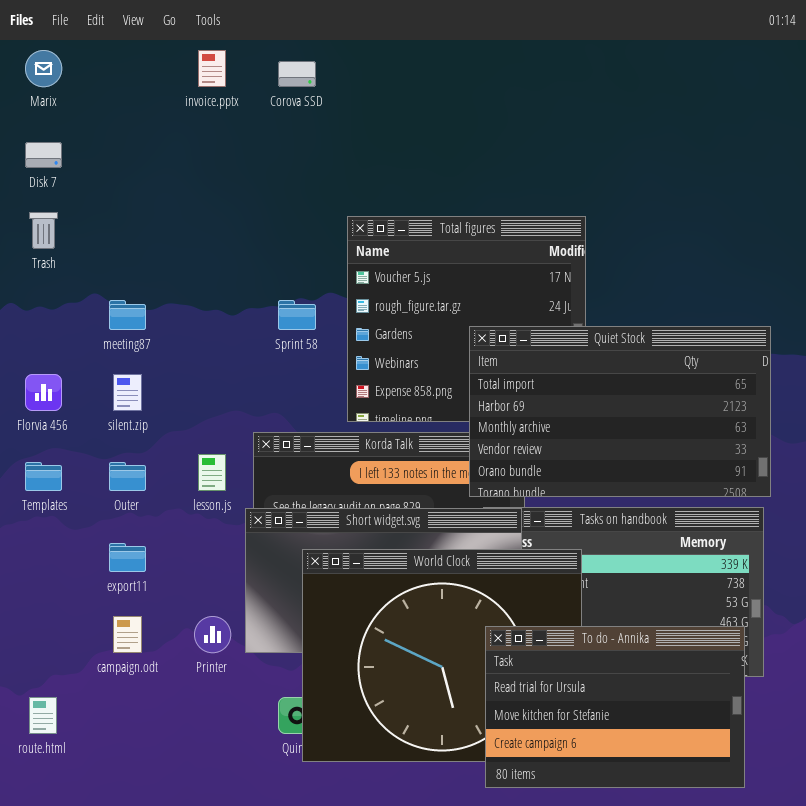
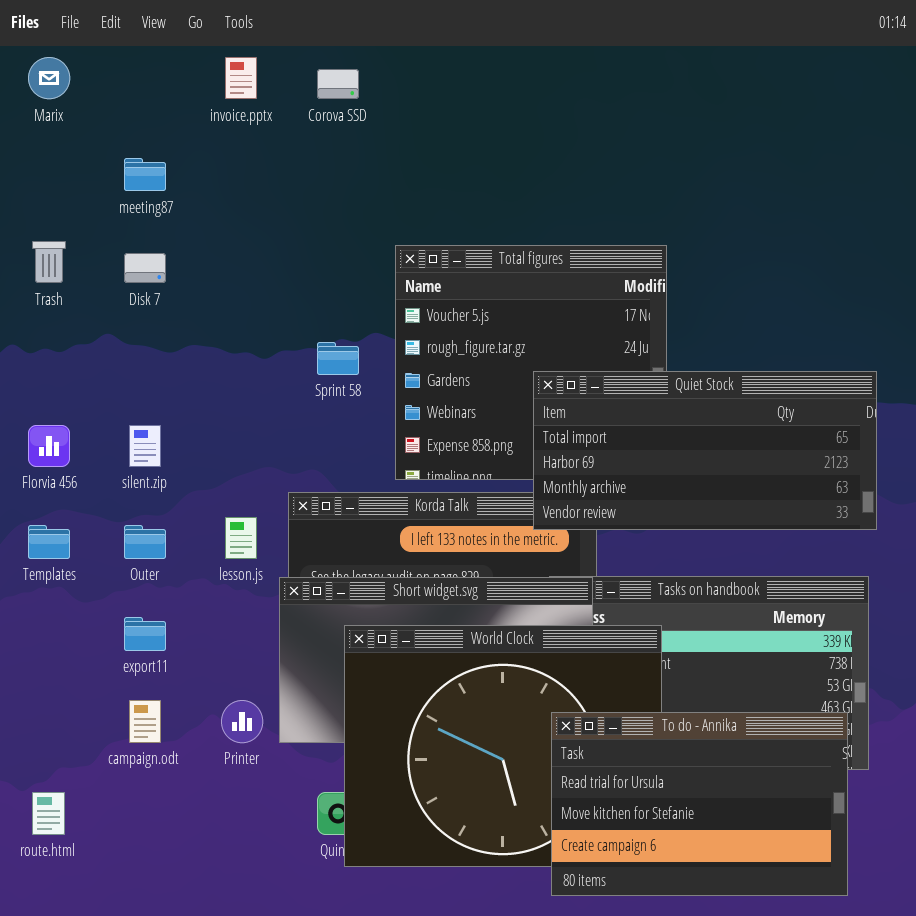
Disk 7: [25,142,62,168] -> [124,253,166,283], moved
meeting87: [109,300,146,330] -> [124,158,166,191], moved
Quiet Stock: [469,326,771,497] -> [533,371,877,530], resized

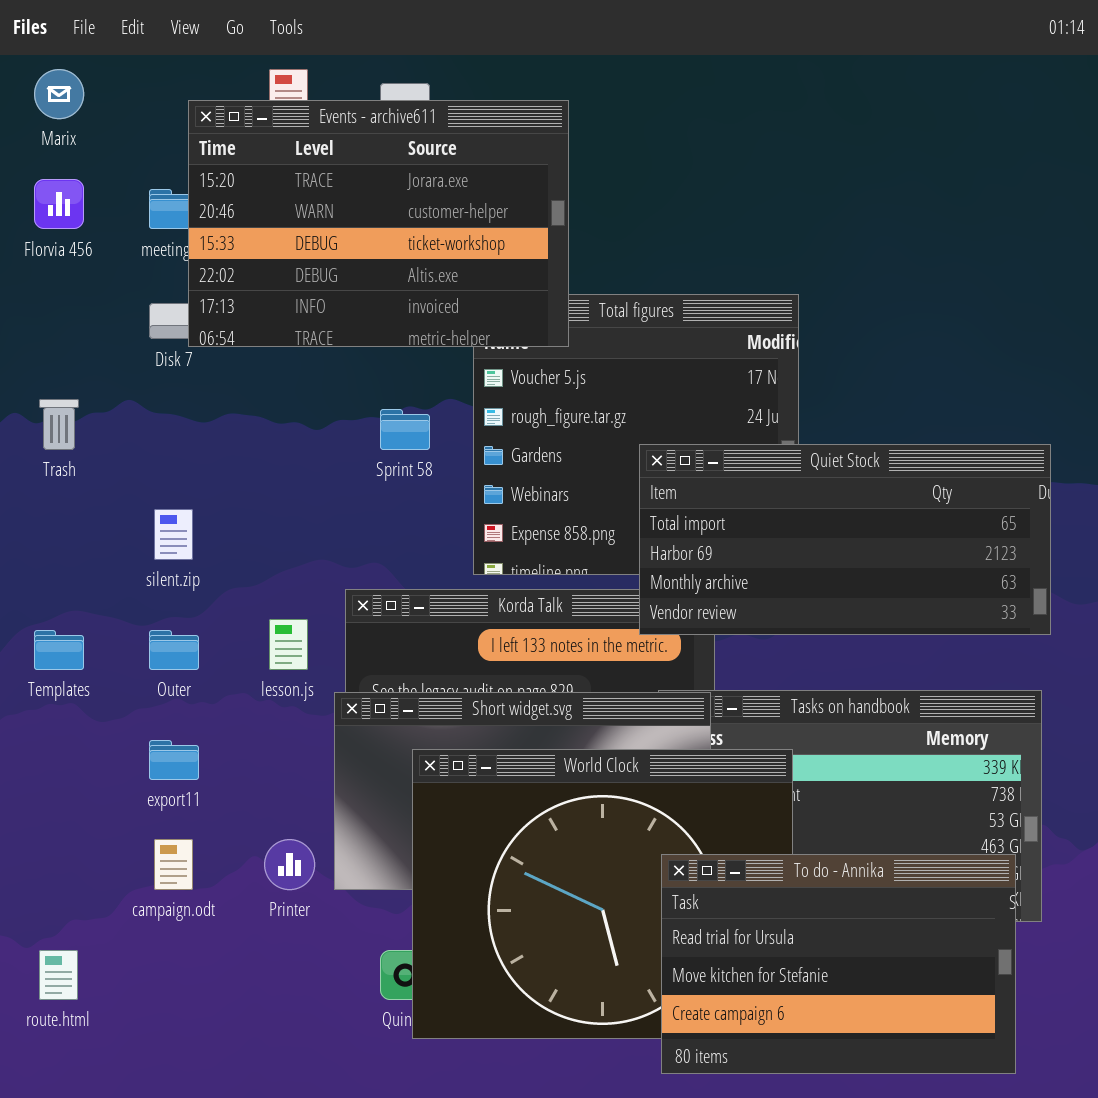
Events - archive611: none -> [188,100,569,347], opened
Trash: [32,241,66,283] -> [39,399,79,450], moved
Florvia 456: [28,425,70,467] -> [34,179,84,229], moved

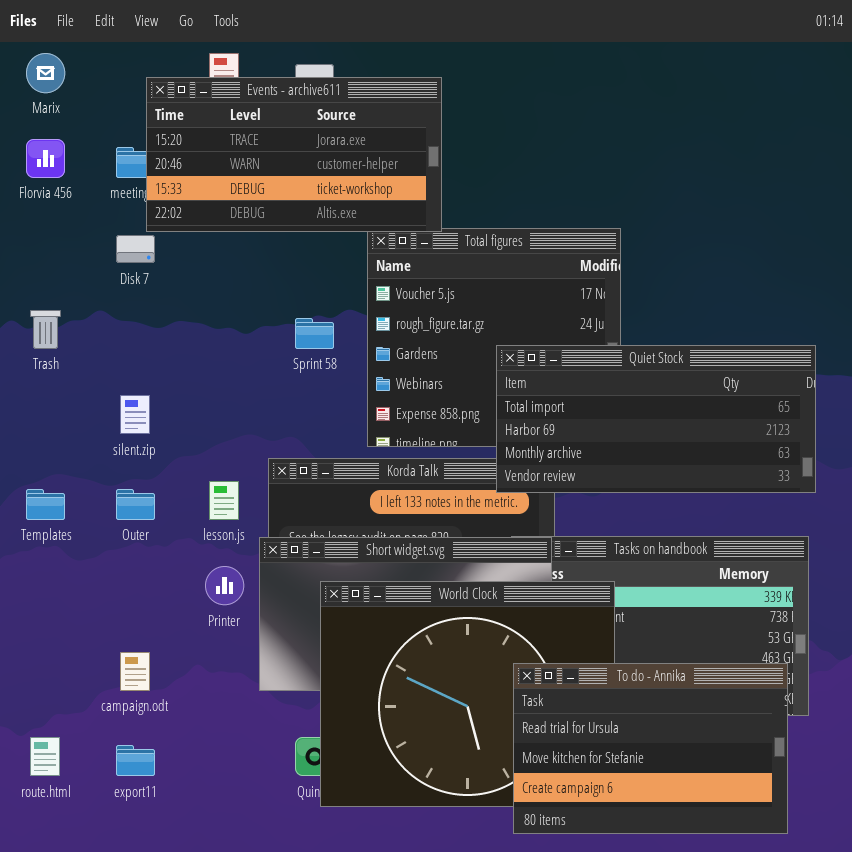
Events - archive611: [188,100,569,347] -> [146,77,442,232], resized
export11: [149,740,199,780] -> [116,745,155,776], moved
Printer: [264,839,315,890] -> [205,566,244,605], moved

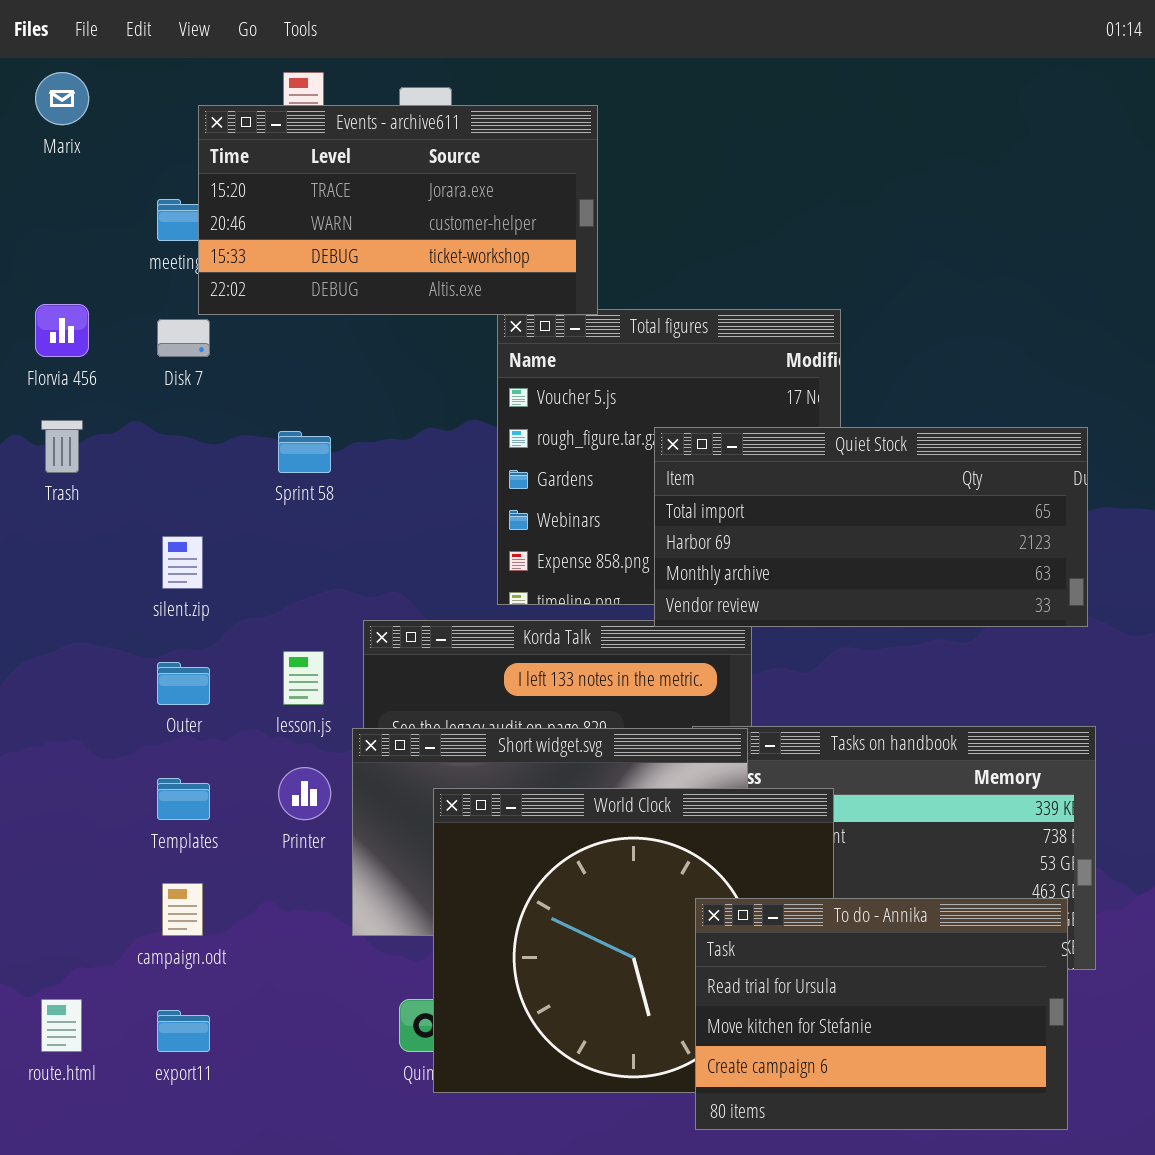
Florvia 456: [26,139,65,178] -> [35,304,89,357], moved
Sprint 58: [295,318,334,349] -> [278,431,331,473], moved
Quiet Stock: [496,345,816,493] -> [654,427,1088,627], moved
Templates: [26,489,65,520] -> [157,778,210,820], moved

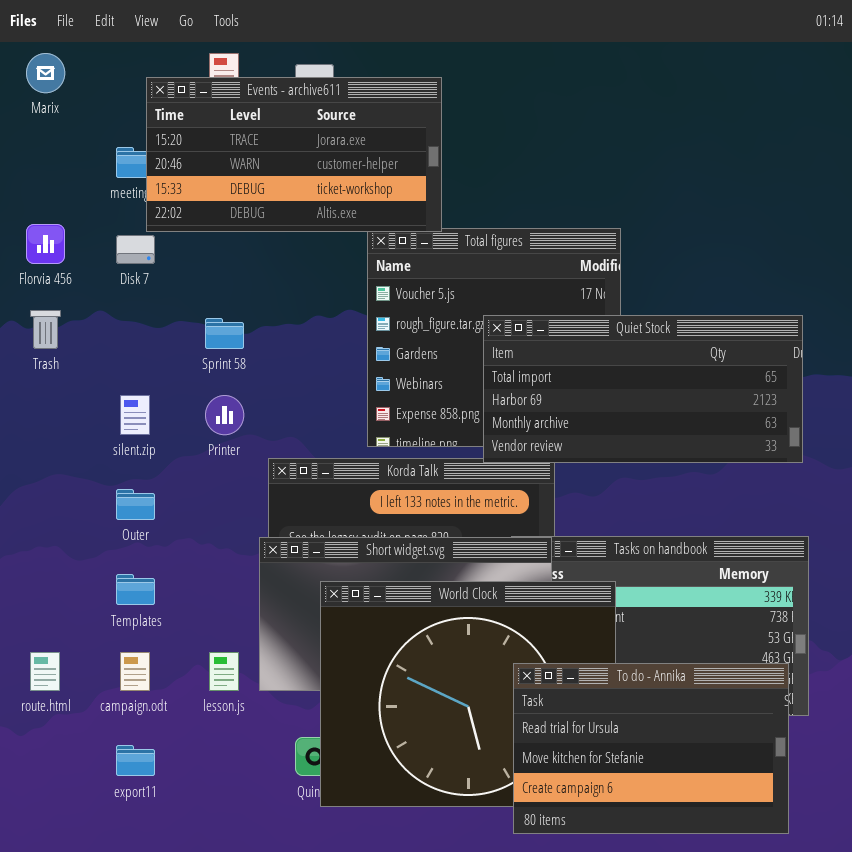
lesson.js: [283,651,324,705] -> [209,652,239,691], moved
Printer: [278,767,331,820] -> [205,395,244,435], moved
route.html: [41,999,82,1052] -> [30,652,60,691], moved

